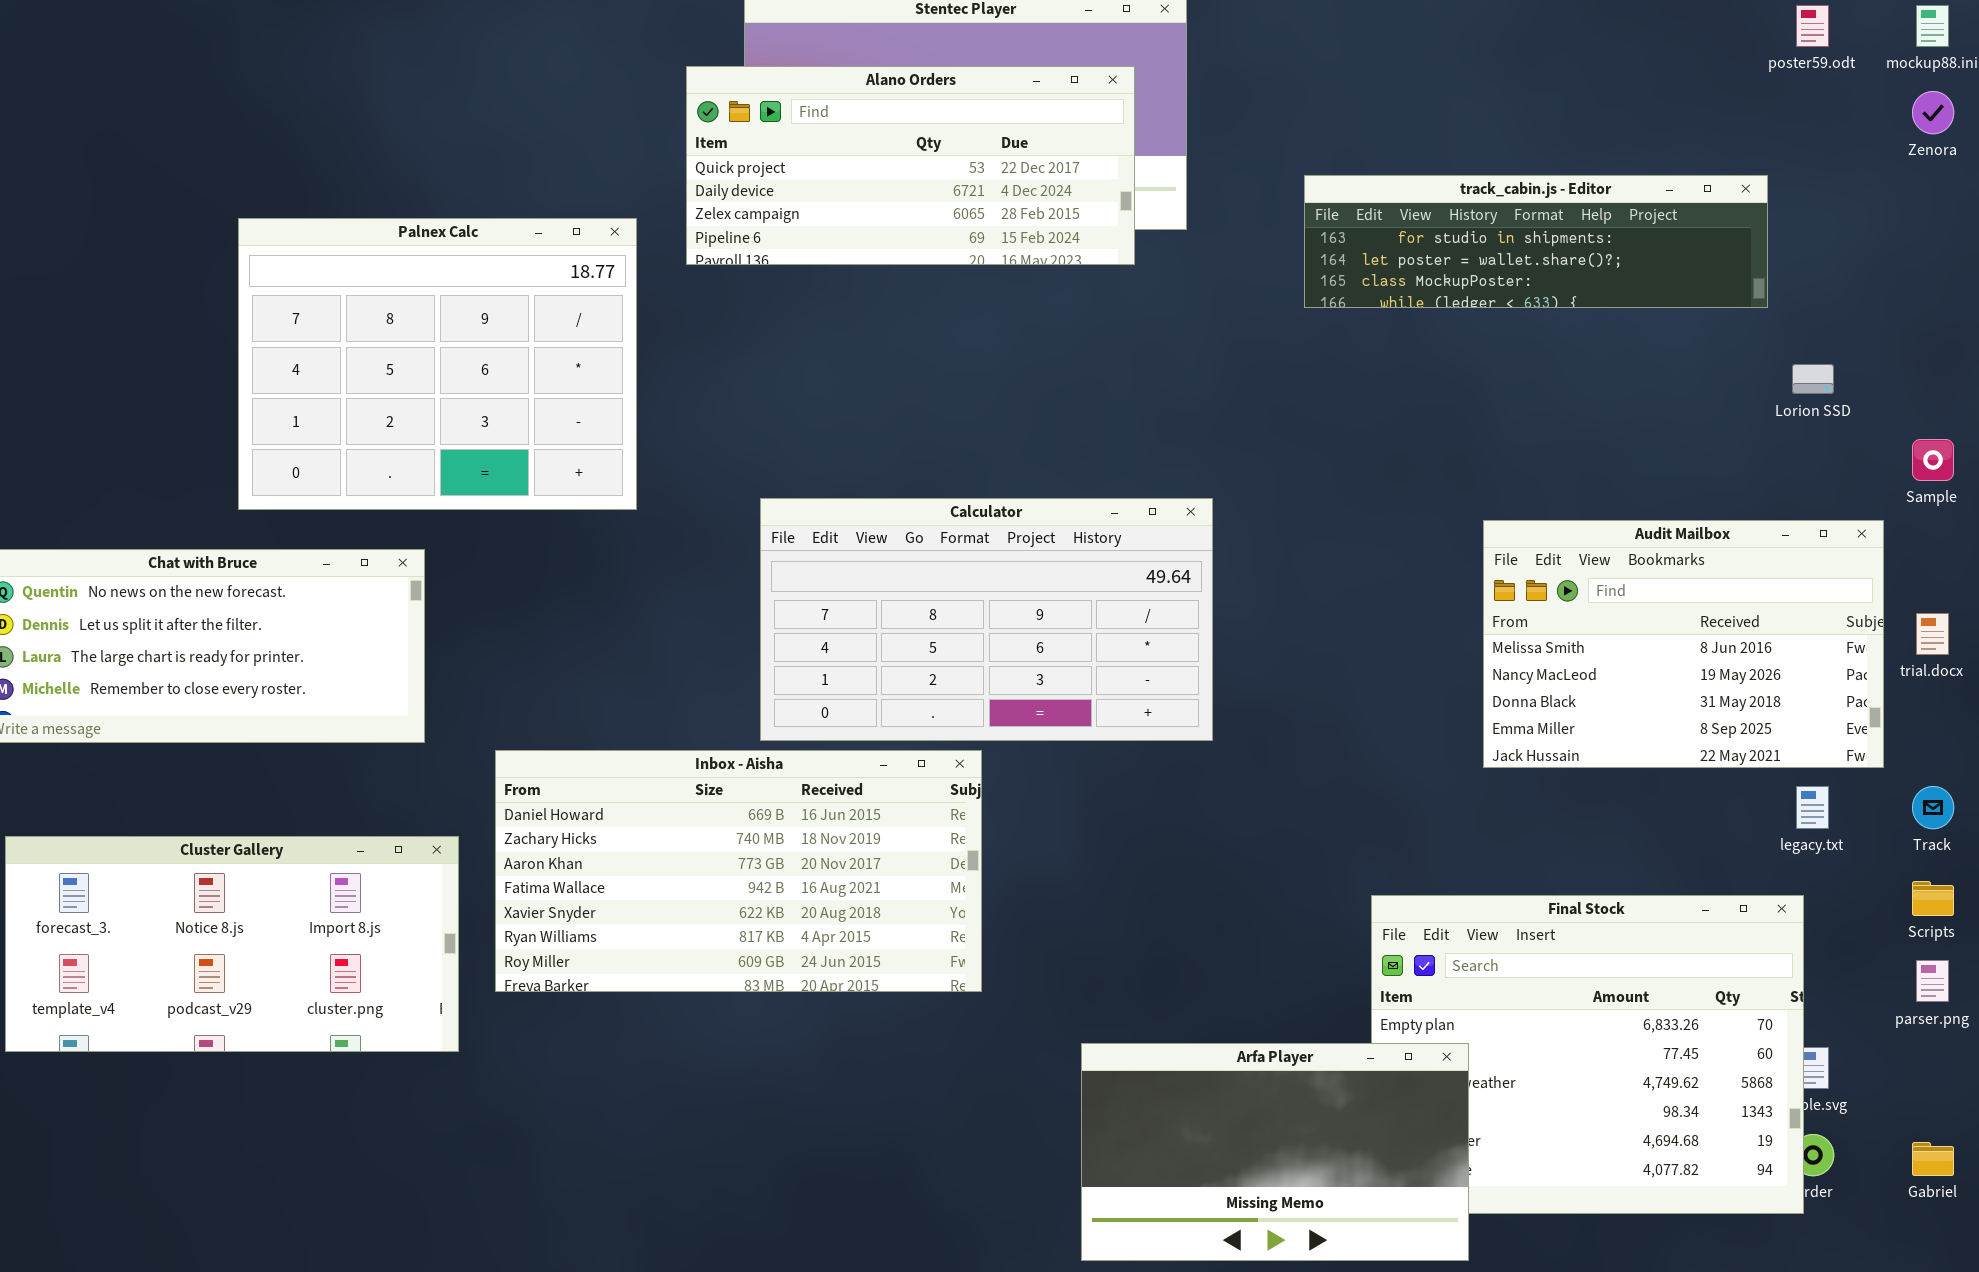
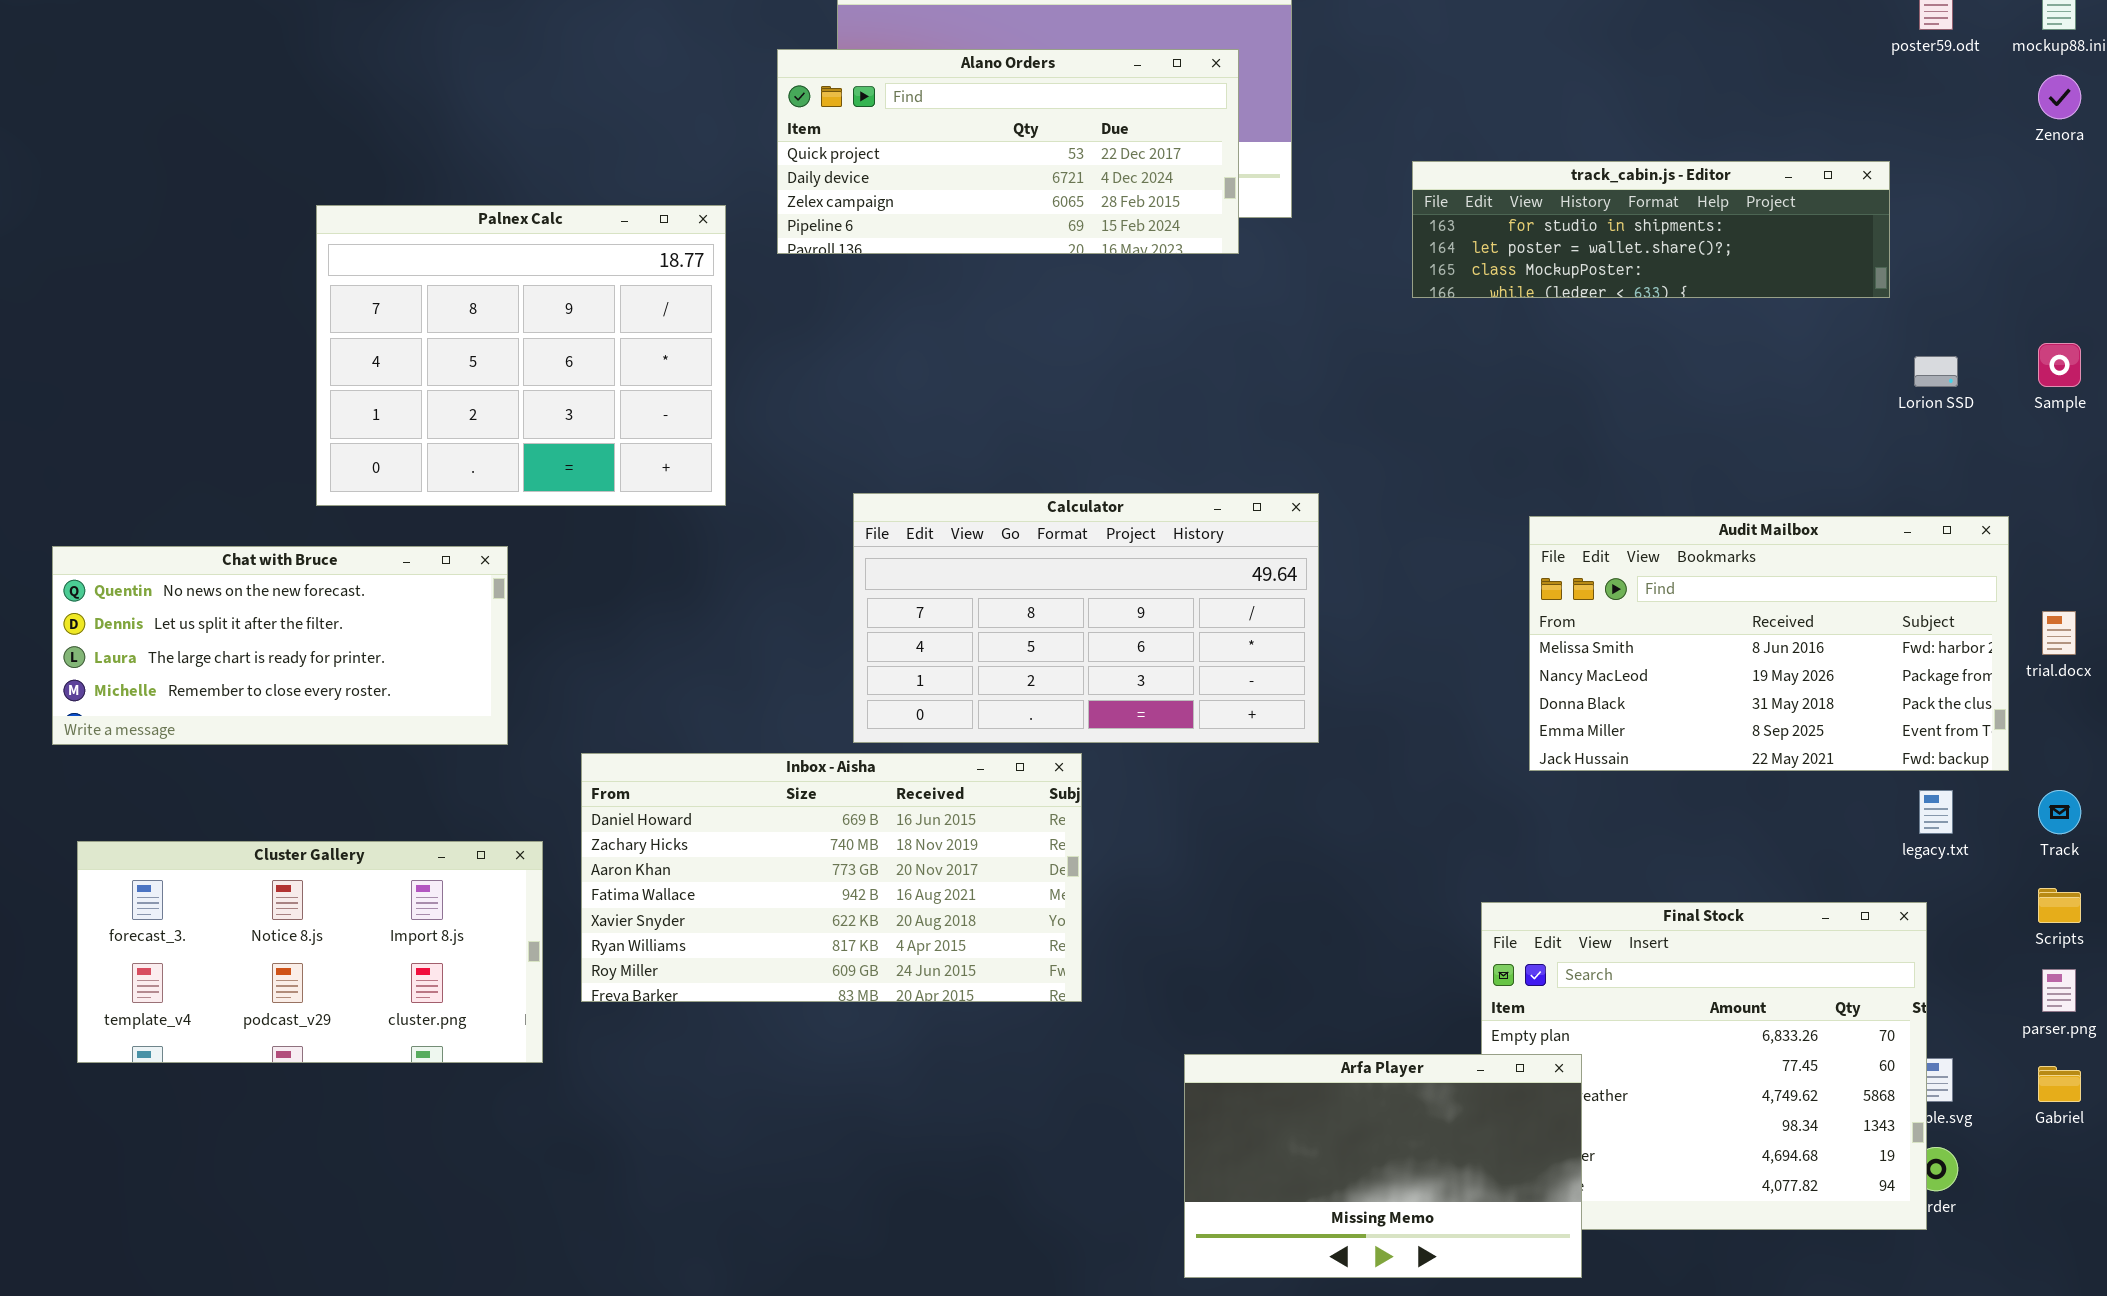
Sample: [1912,439,1954,481] -> [2038,343,2081,387], moved
Audit Mailbox: [1483,520,1884,768] -> [1529,516,2009,771], resized
Gabriel: [1912,1142,1954,1176] -> [2038,1066,2081,1102], moved

